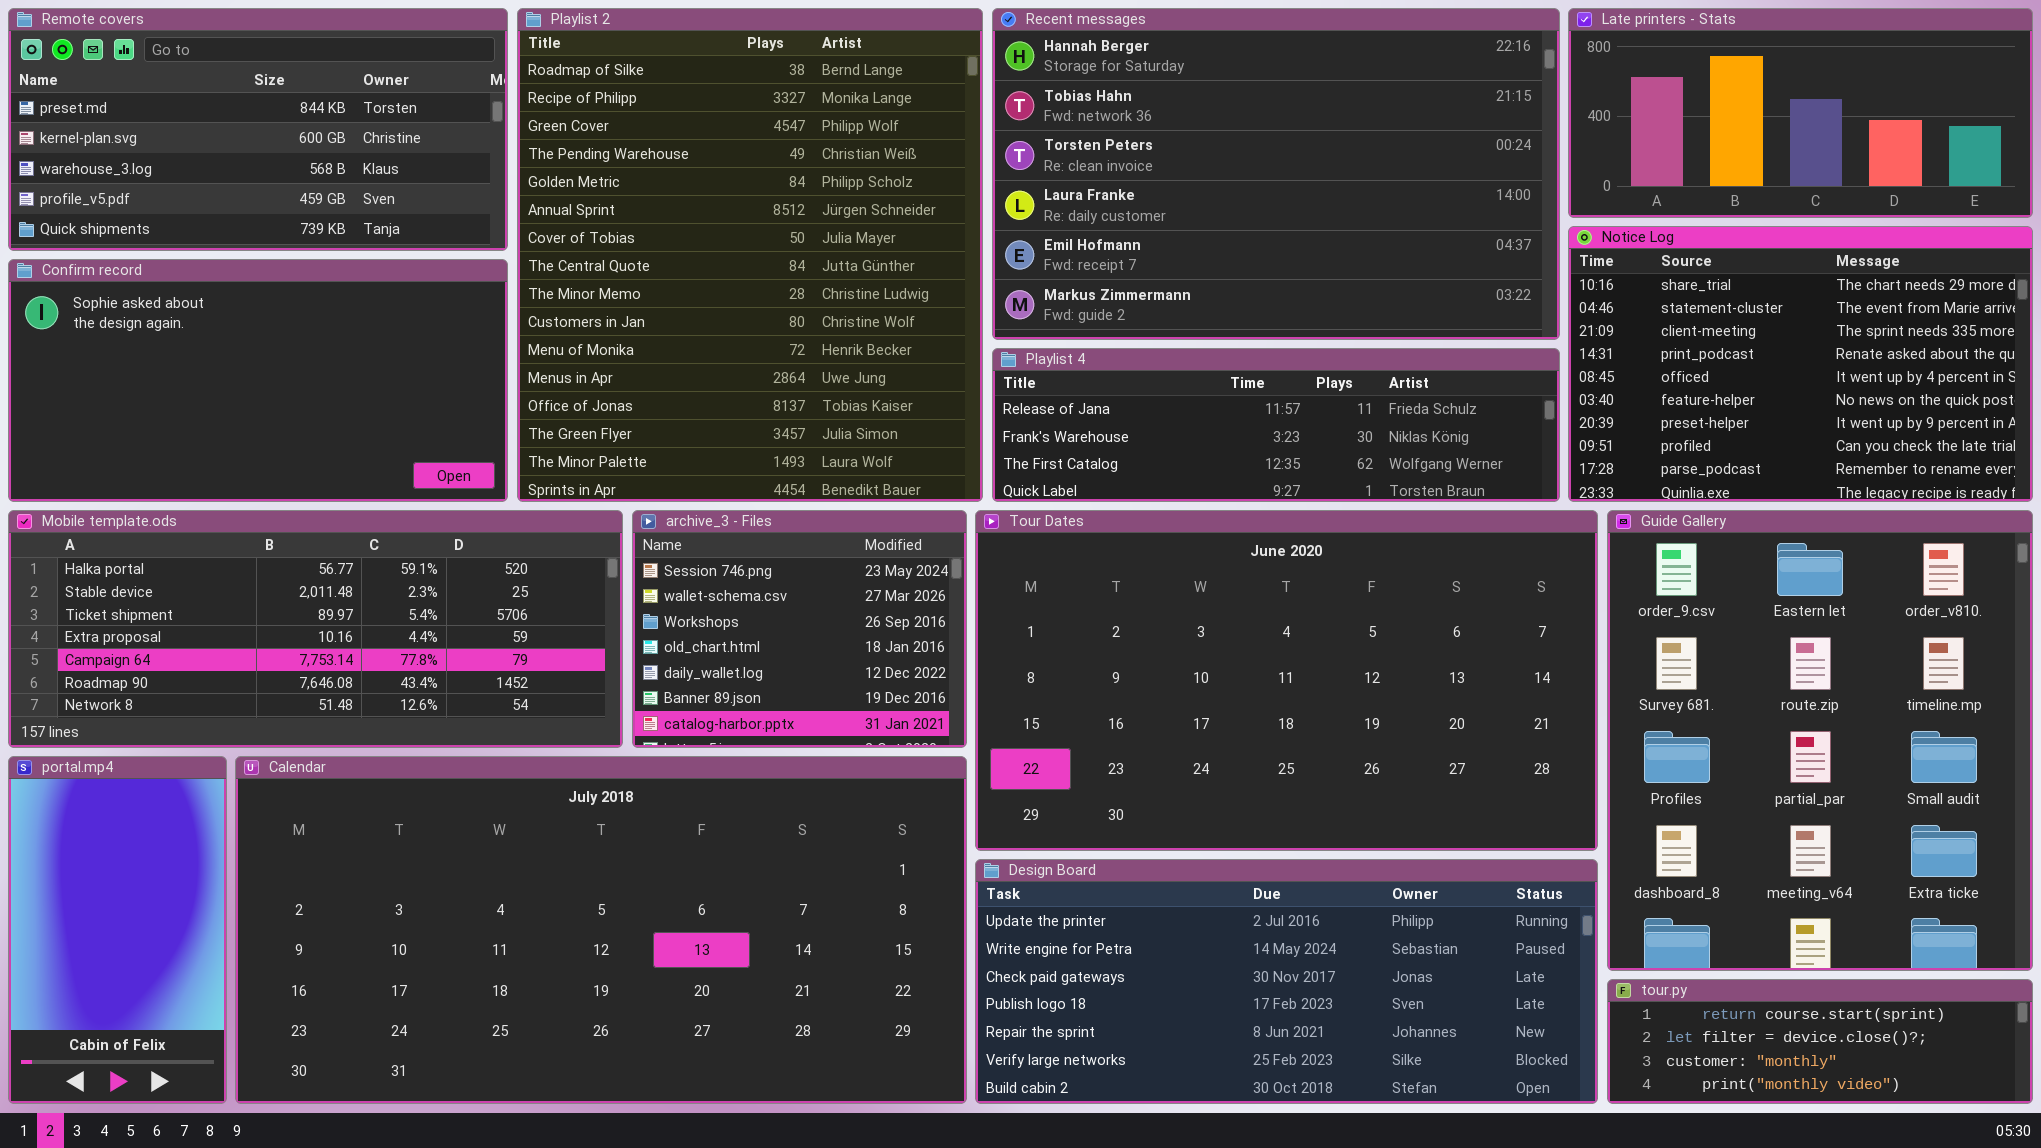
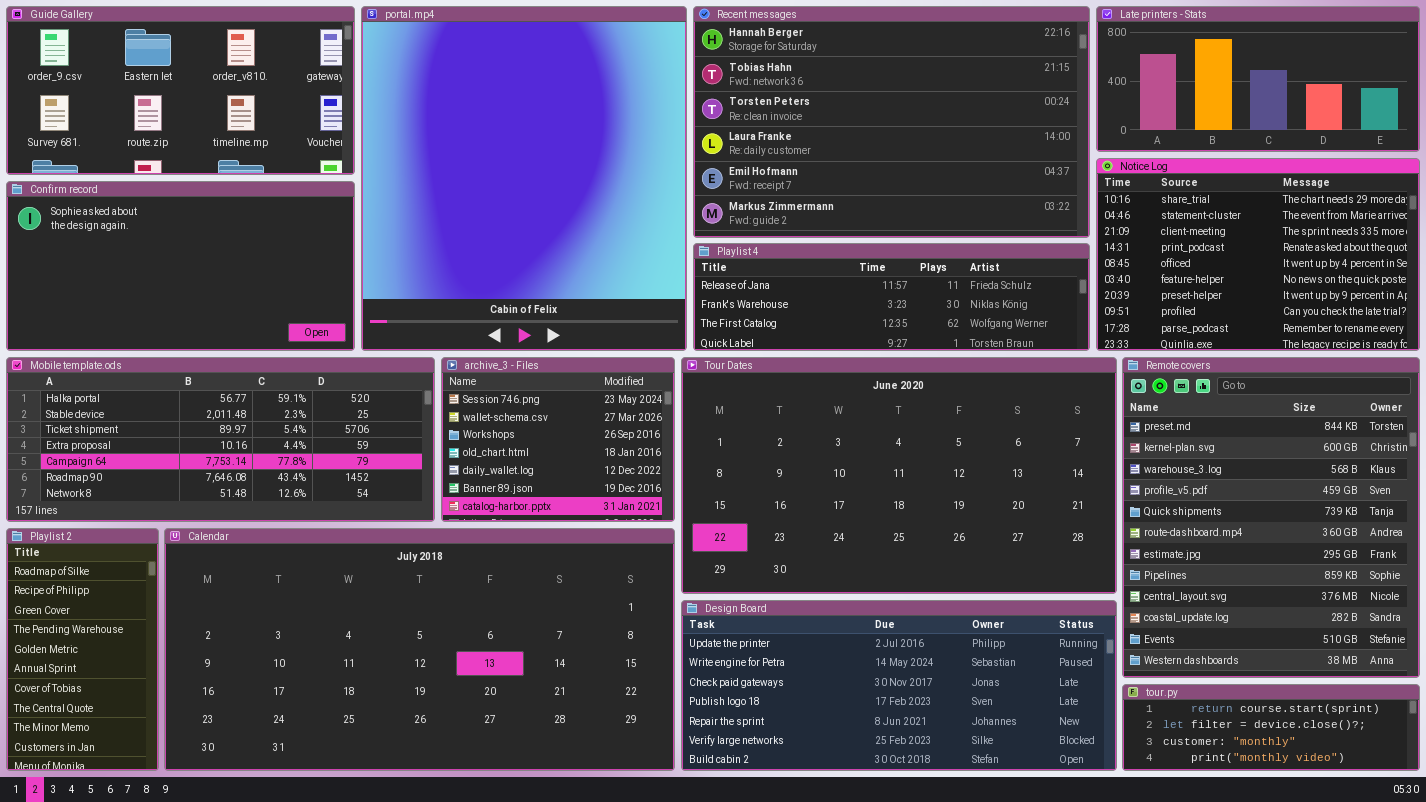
Remote covers: [8,8,508,251] -> [1122,357,1420,678], moved, resized
Playlist 2: [517,8,983,502] -> [6,528,159,771], moved, resized
Guide Gallery: [1607,510,2033,971] -> [6,6,355,175], moved, resized
portal.mp4: [8,756,227,1104] -> [361,6,687,351], moved, resized

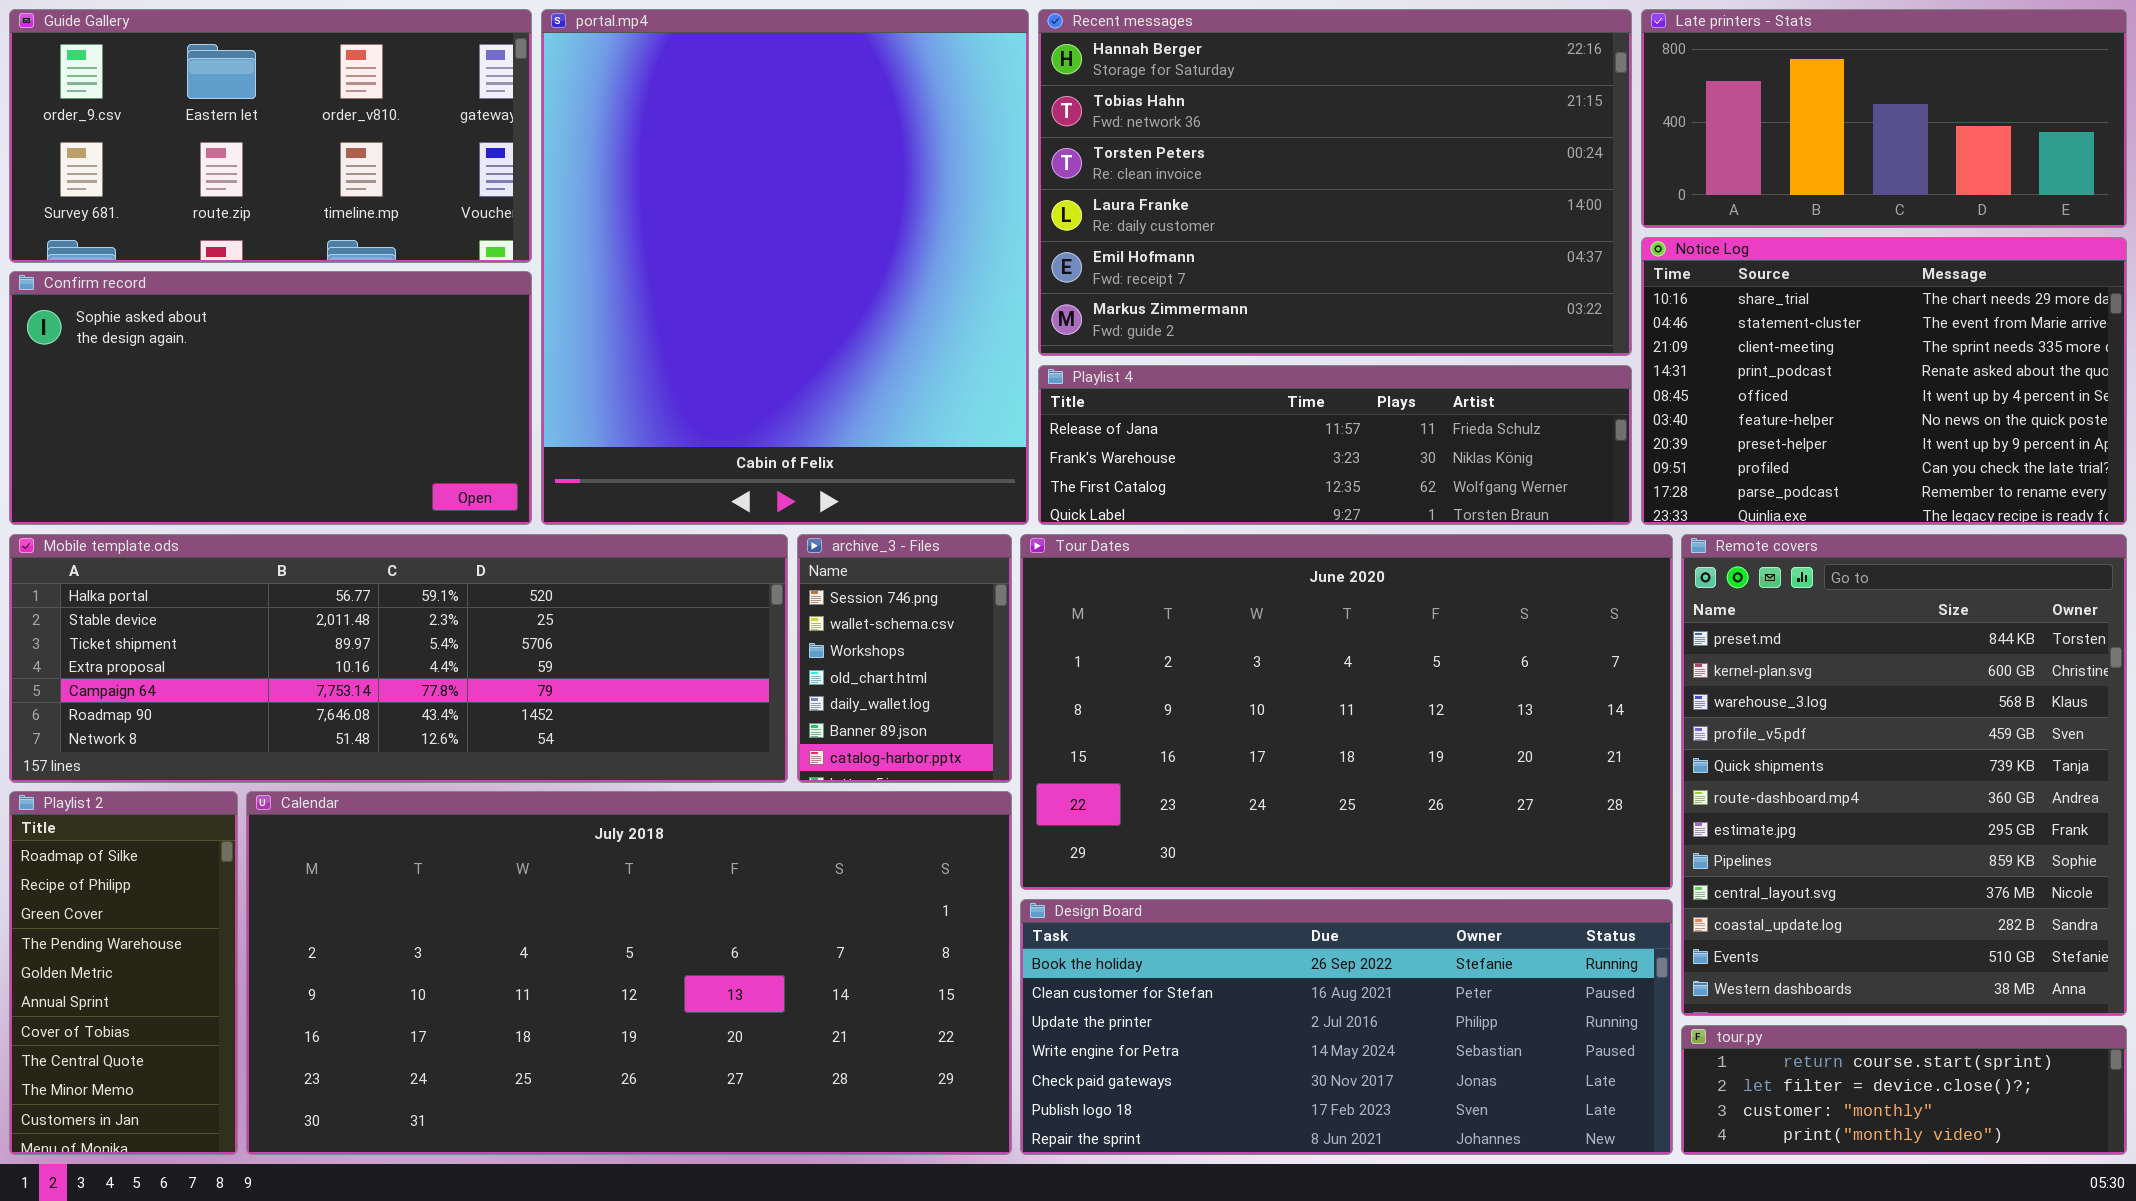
Mobile template.ods: [6,357,435,522] -> [9,534,788,783], resized
archive_3 - Files: [441,357,675,522] -> [797,534,1012,783], resized
Design Board: [681,600,1117,771] -> [1020,899,1673,1155], scrolled up 2 rows

